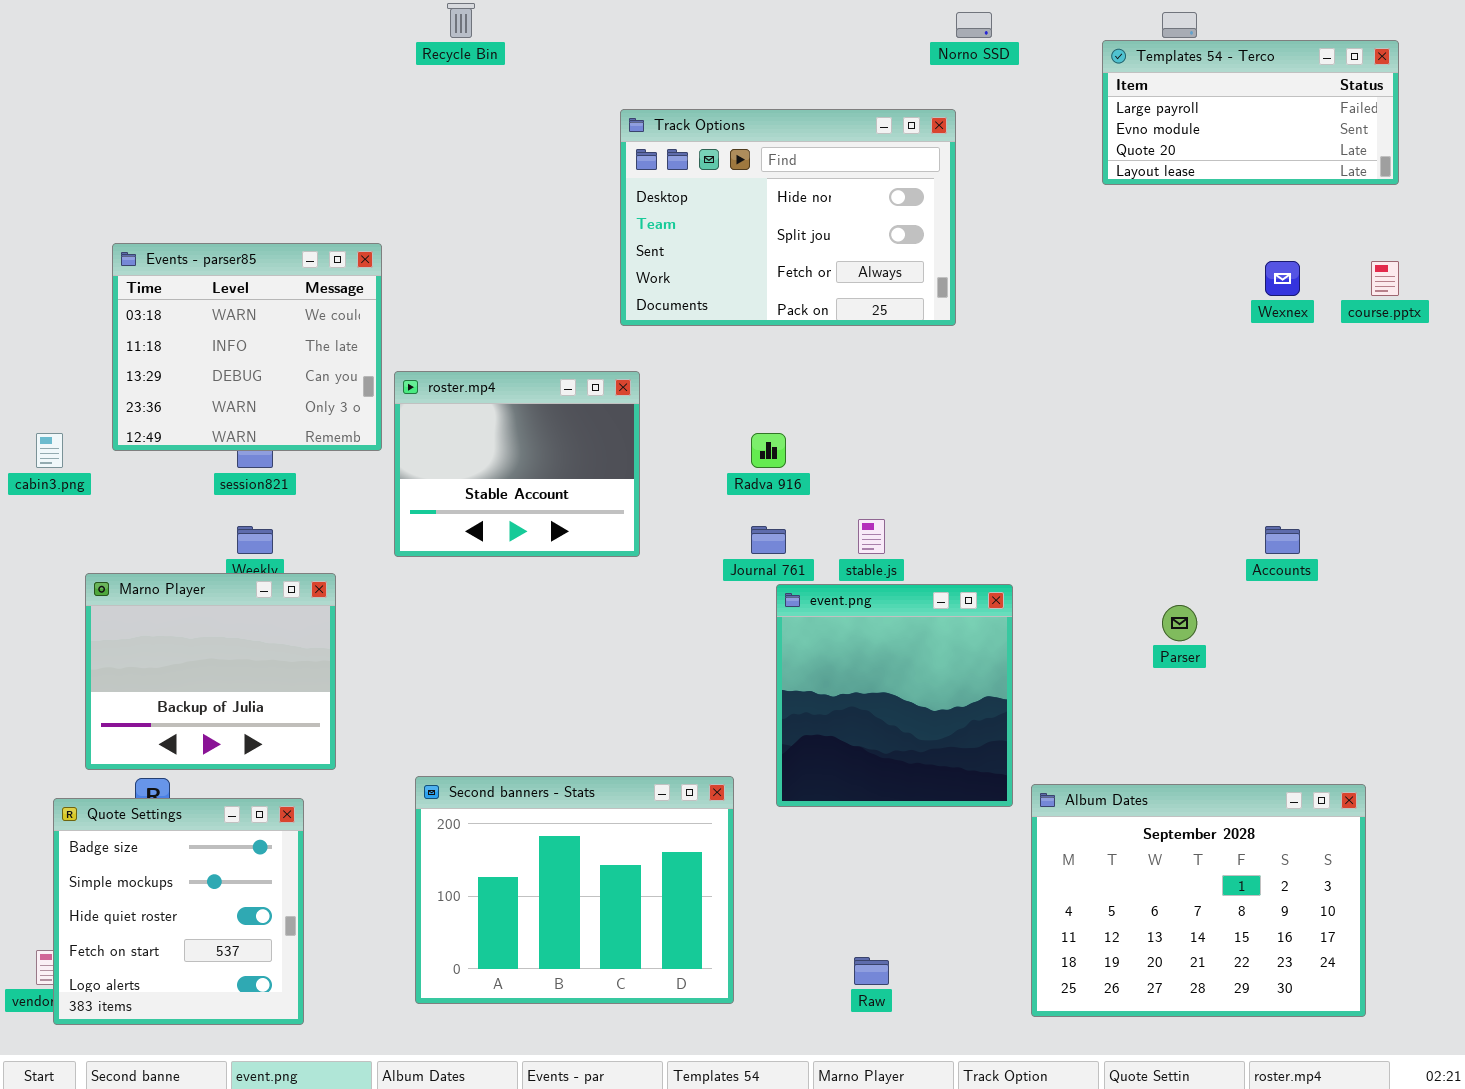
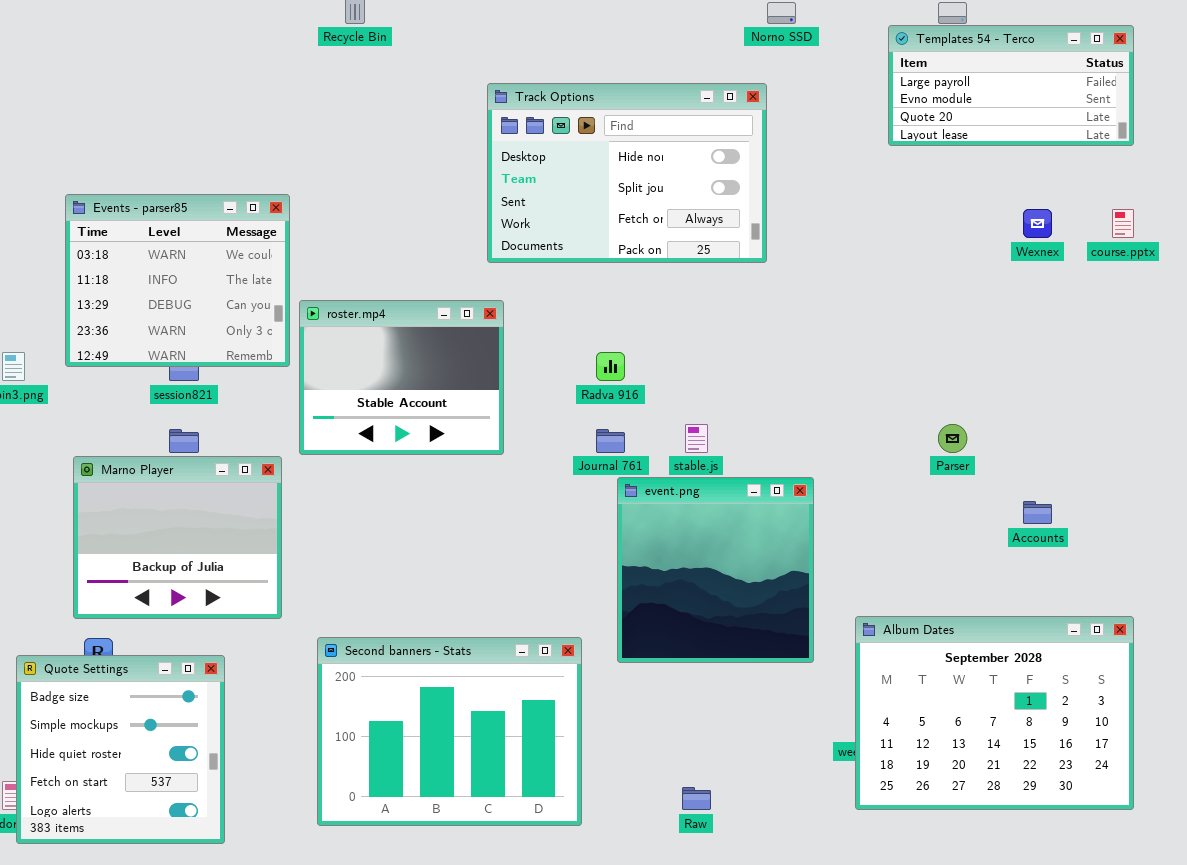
Accounts: [1265,526,1300,554] -> [1023,501,1052,524], moved
Marno Player: [85,573,336,770] -> [73,456,282,619], moved
Parser: [1162,605,1197,641] -> [938,424,967,453], moved
Album Dates: [1031,784,1366,1017] -> [855,616,1134,810], moved

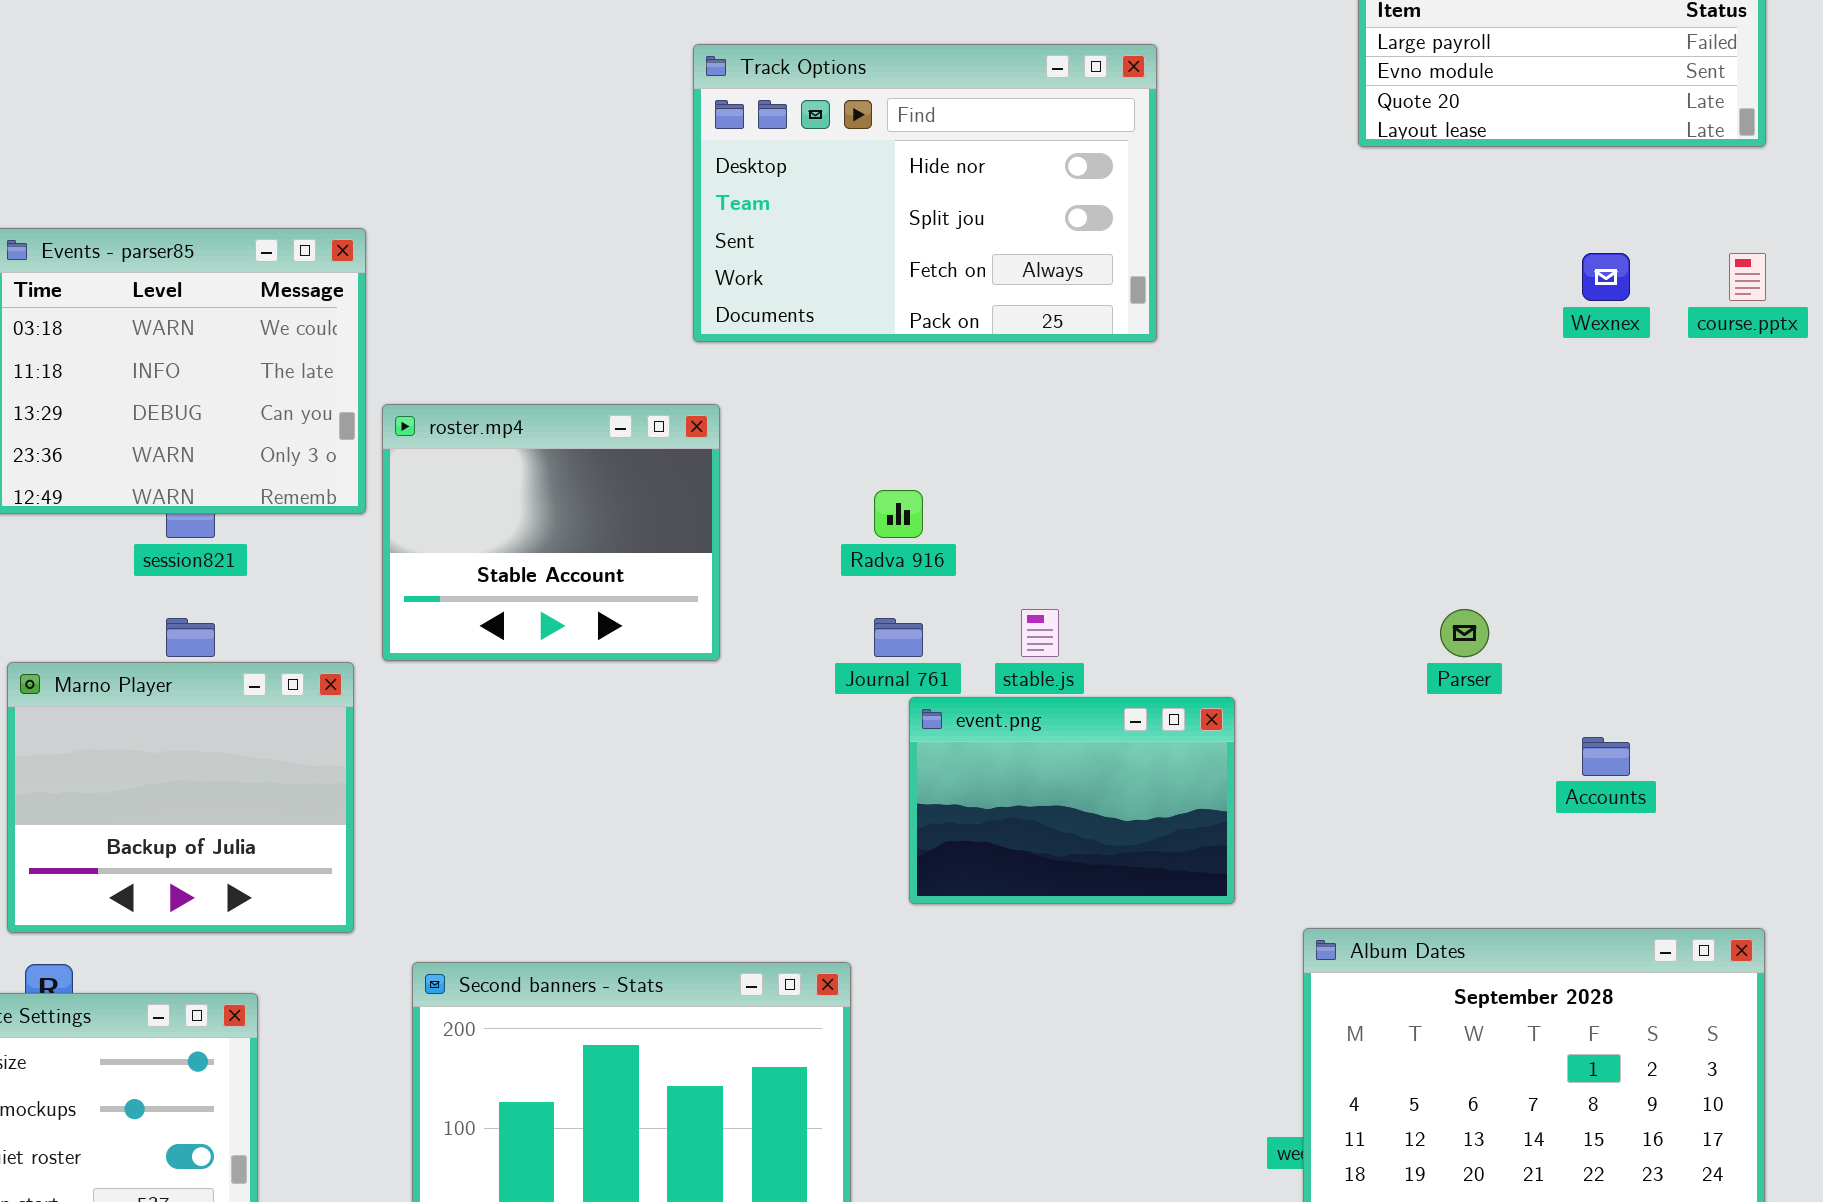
event.png: [617,477,814,663] -> [909,697,1235,904], resized

